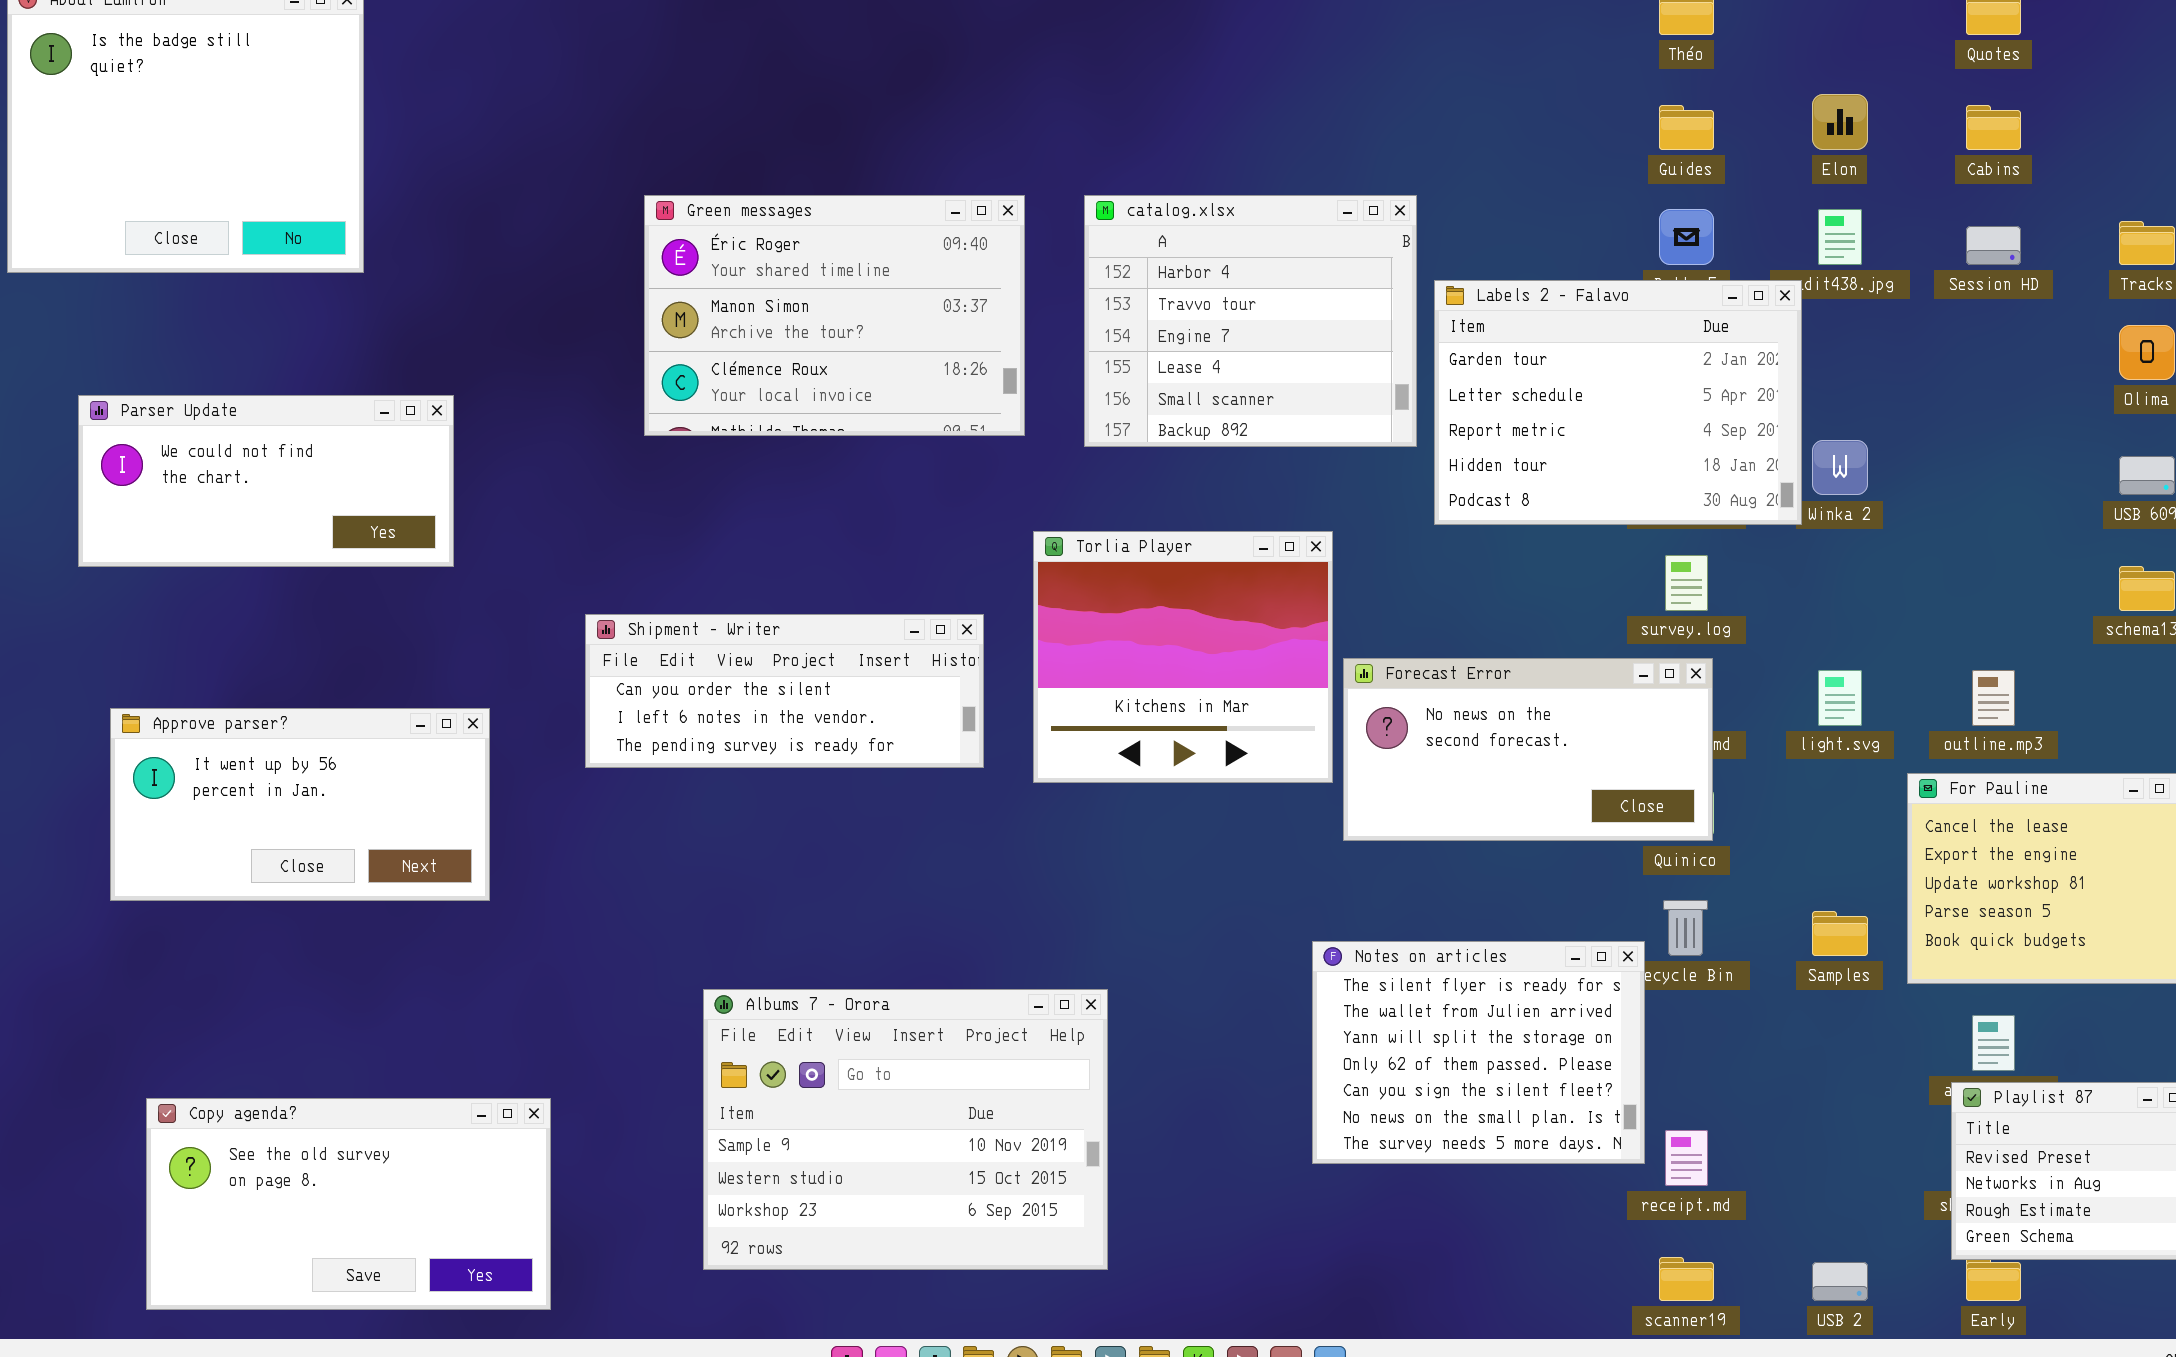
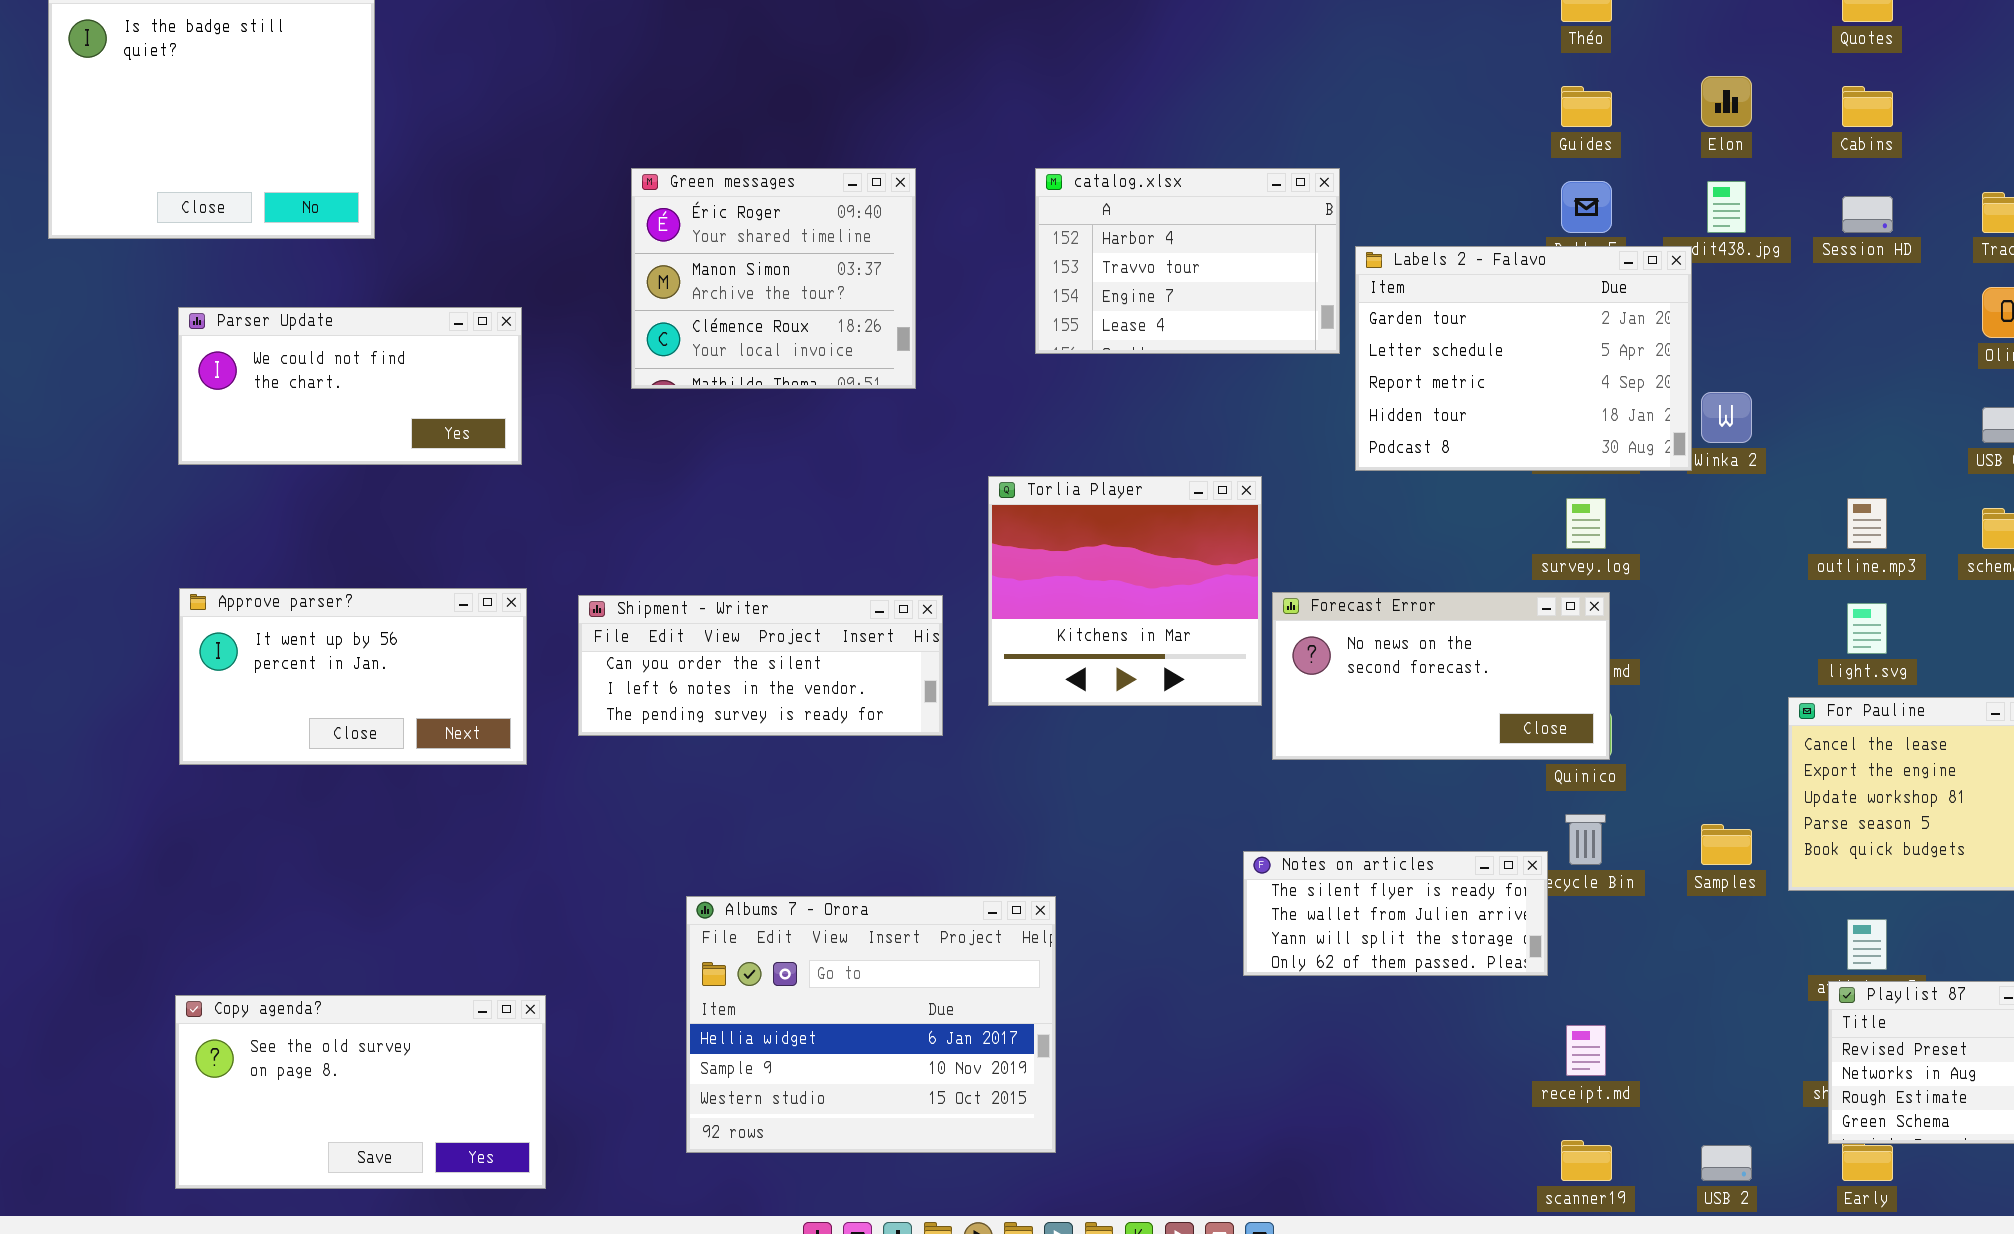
Green messages: [644,195,1025,436] -> [631,168,916,389], resized
catalog.xlsx: [1084,195,1417,447] -> [1035,168,1340,354], resized
Parser Update: [78,395,454,567] -> [178,307,522,465], moved
Shipment - Writer: [585,614,984,768] -> [578,595,943,736], moved
light.svg: [1818,670,1862,726] -> [1847,603,1887,654], moved
outline.mp3: [1972,670,2015,726] -> [1847,498,1887,549], moved
Approve parser?: [110,708,490,901] -> [179,588,527,765], moved
Notes on articles: [1312,941,1645,1164] -> [1243,851,1548,976], resized
Albums 7 - Orora: [703,989,1108,1270] -> [686,896,1056,1153], scrolled up 1 row

